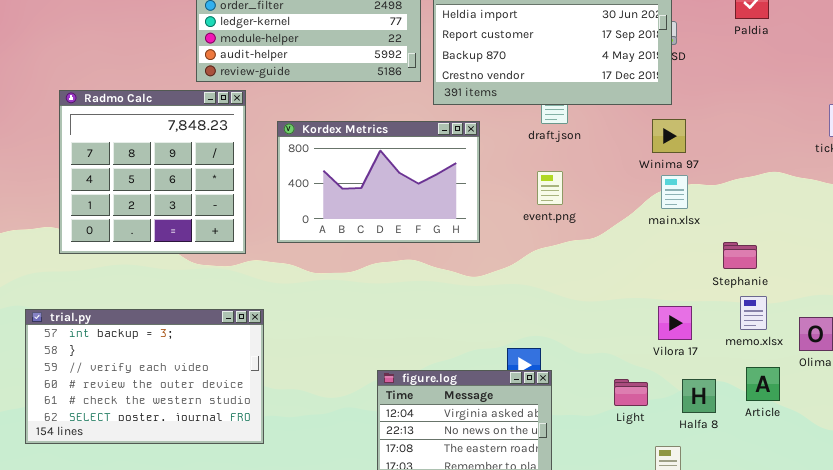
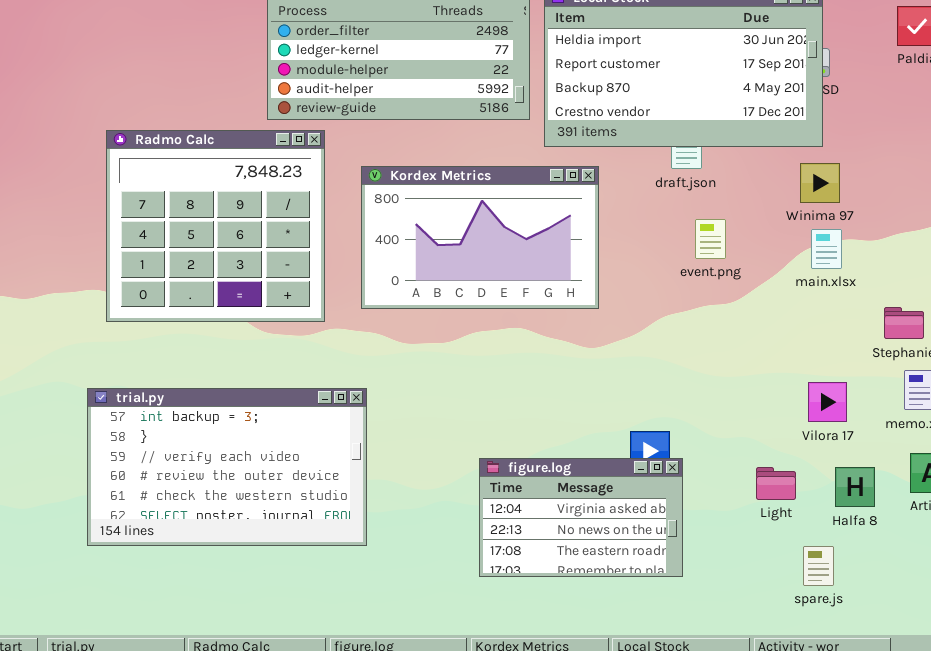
event.png: [537,171,563,205] -> [695,219,726,259], moved
trial.py: [25,309,264,444] -> [87,388,367,546], moved

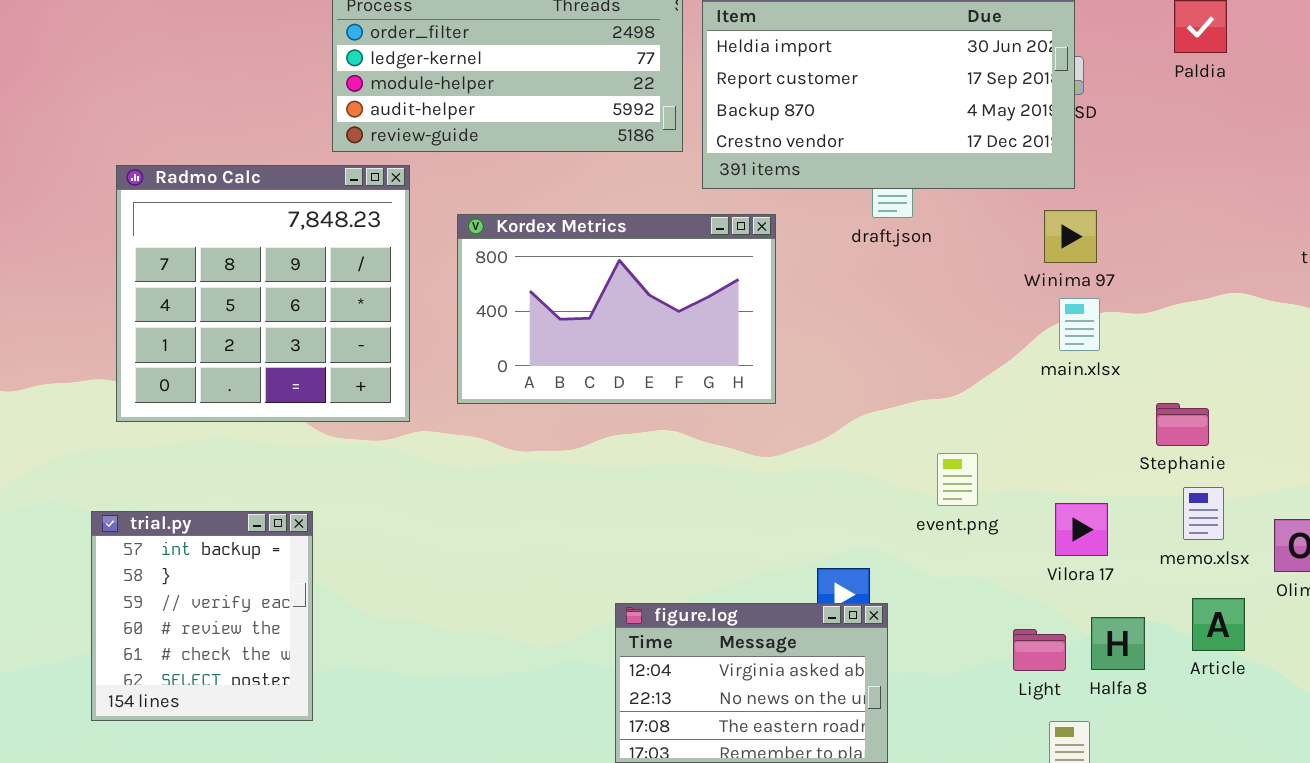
event.png: [695,219,726,259] -> [937,453,978,506], moved
trial.py: [87,388,367,546] -> [91,511,313,721], resized
Light: [756,467,796,500] -> [1013,629,1066,671], moved

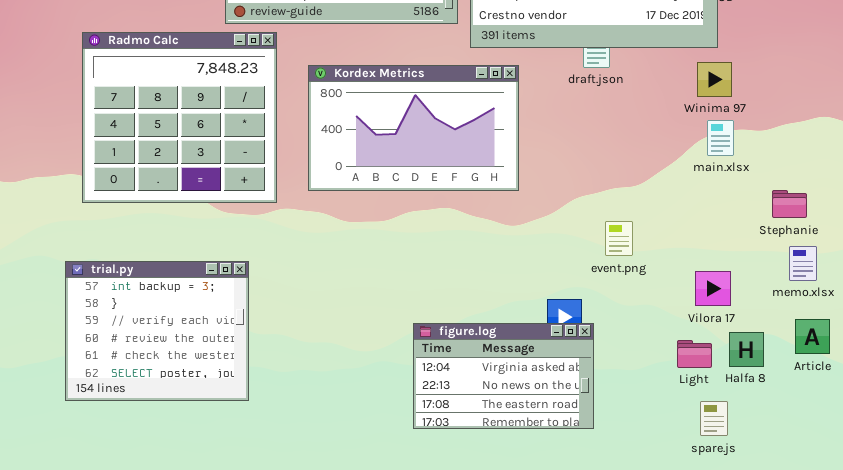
event.png: [937,453,978,506] -> [605,221,633,256], moved
Vilora 17: [1055,503,1108,556] -> [695,271,731,306], moved
trial.py: [91,511,313,721] -> [65,261,249,401], resized

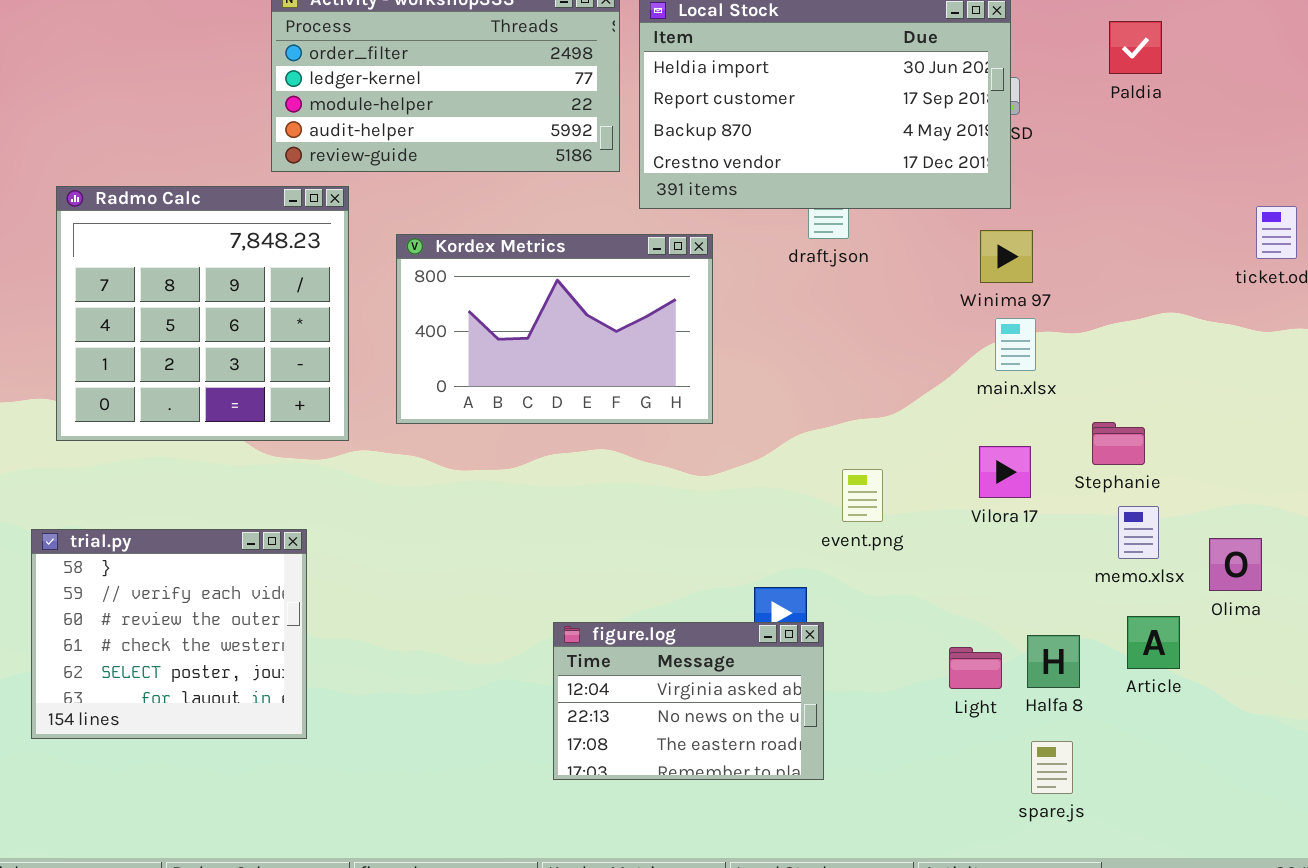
trial.py: [65,261,249,401] -> [31,529,307,739], scrolled down 1 row
Vilora 17: [695,271,731,306] -> [979,446,1031,498], moved
spare.js: [700,401,728,436] -> [1031,741,1073,794], moved

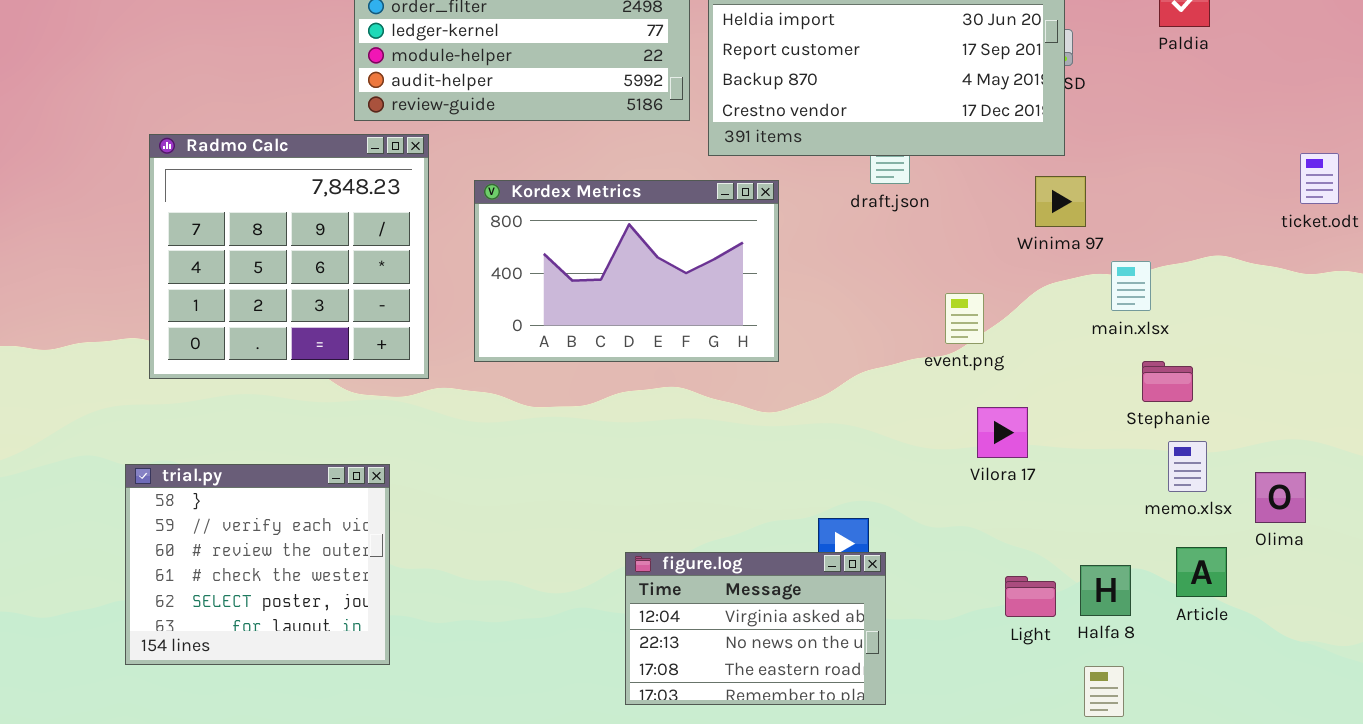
main.xlsx: [995,318,1036,371] -> [1111,261,1151,311], moved
Vilora 17: [979,446,1031,498] -> [977,407,1028,458], moved
event.png: [842,469,883,522] -> [945,293,984,344], moved

